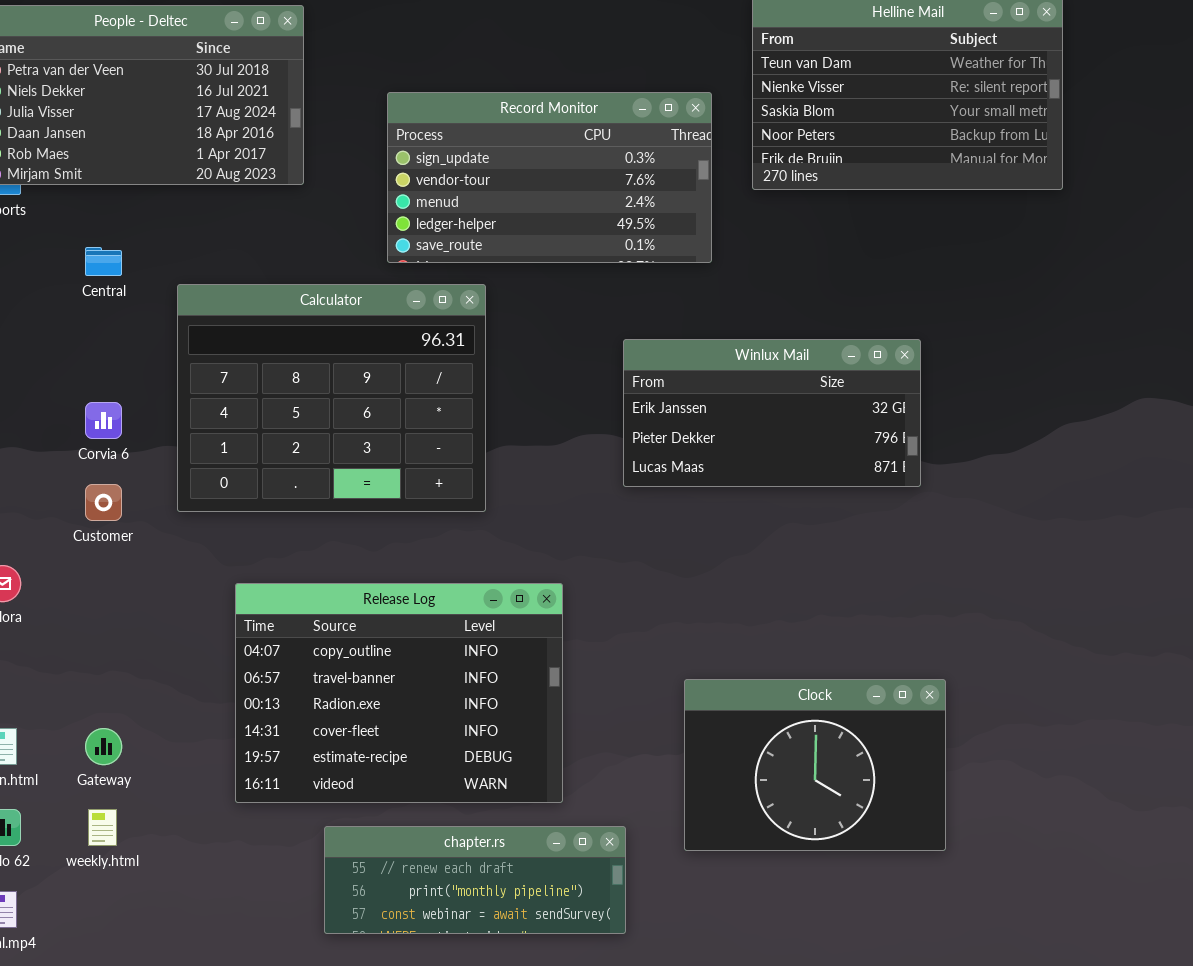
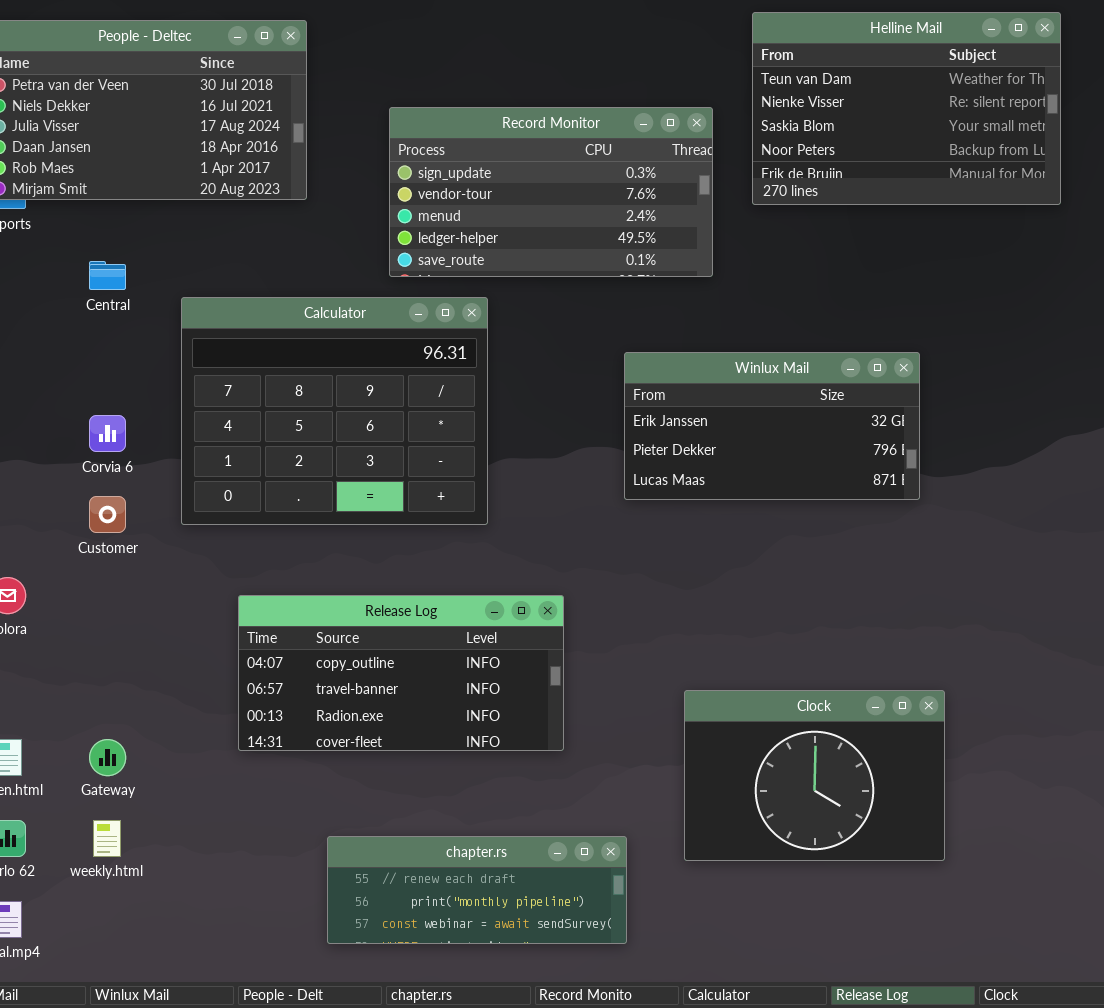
Release Log: [235,583,563,803] -> [238,595,564,751], resized

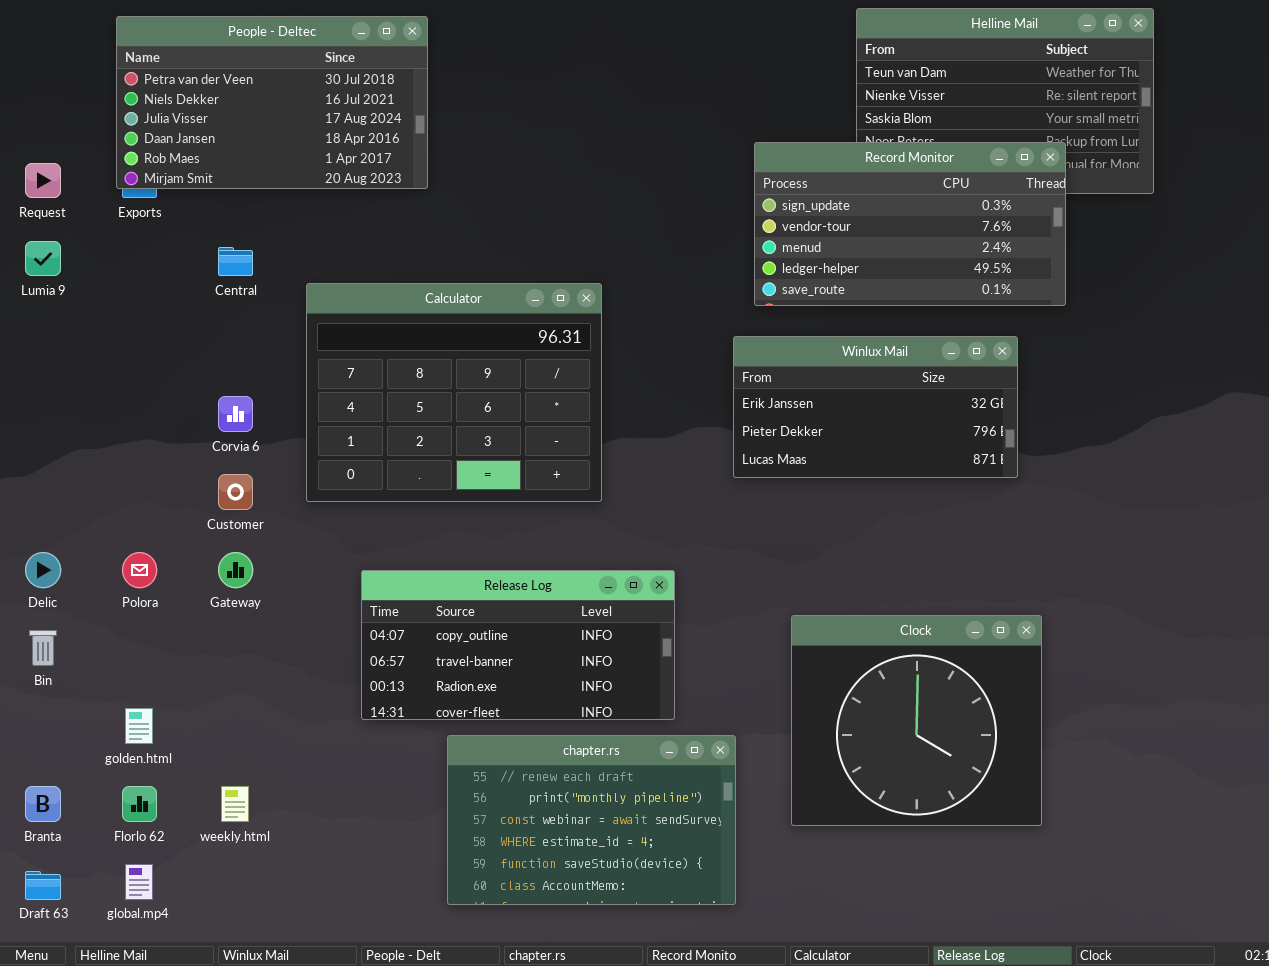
Record Monitor: [389,107,713,277] -> [754,142,1066,306], moved
Clock: [684,690,945,861] -> [791,615,1042,826], resized
Gateway: [89,739,126,776] -> [218,552,253,588], moved
chapter.rs: [327,836,627,944] -> [447,735,736,905], resized

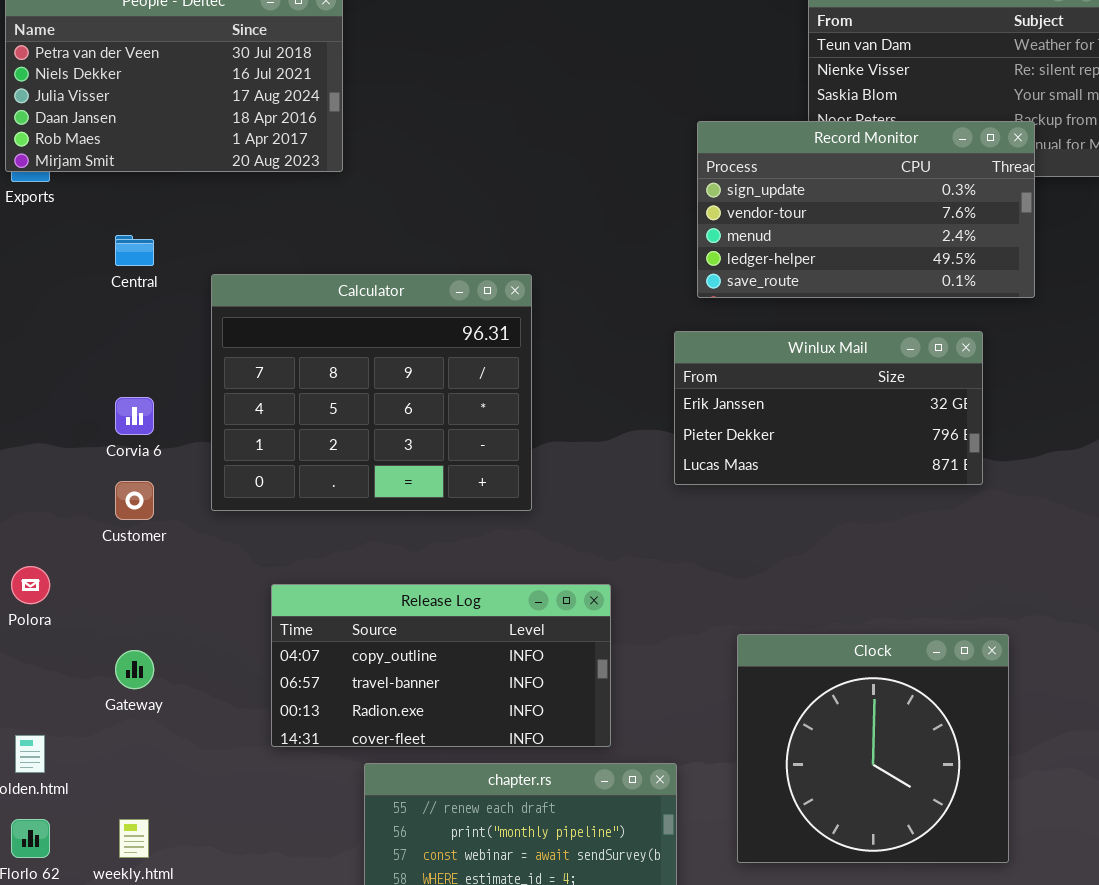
Gateway: [218,552,253,588] -> [115,650,154,689], moved

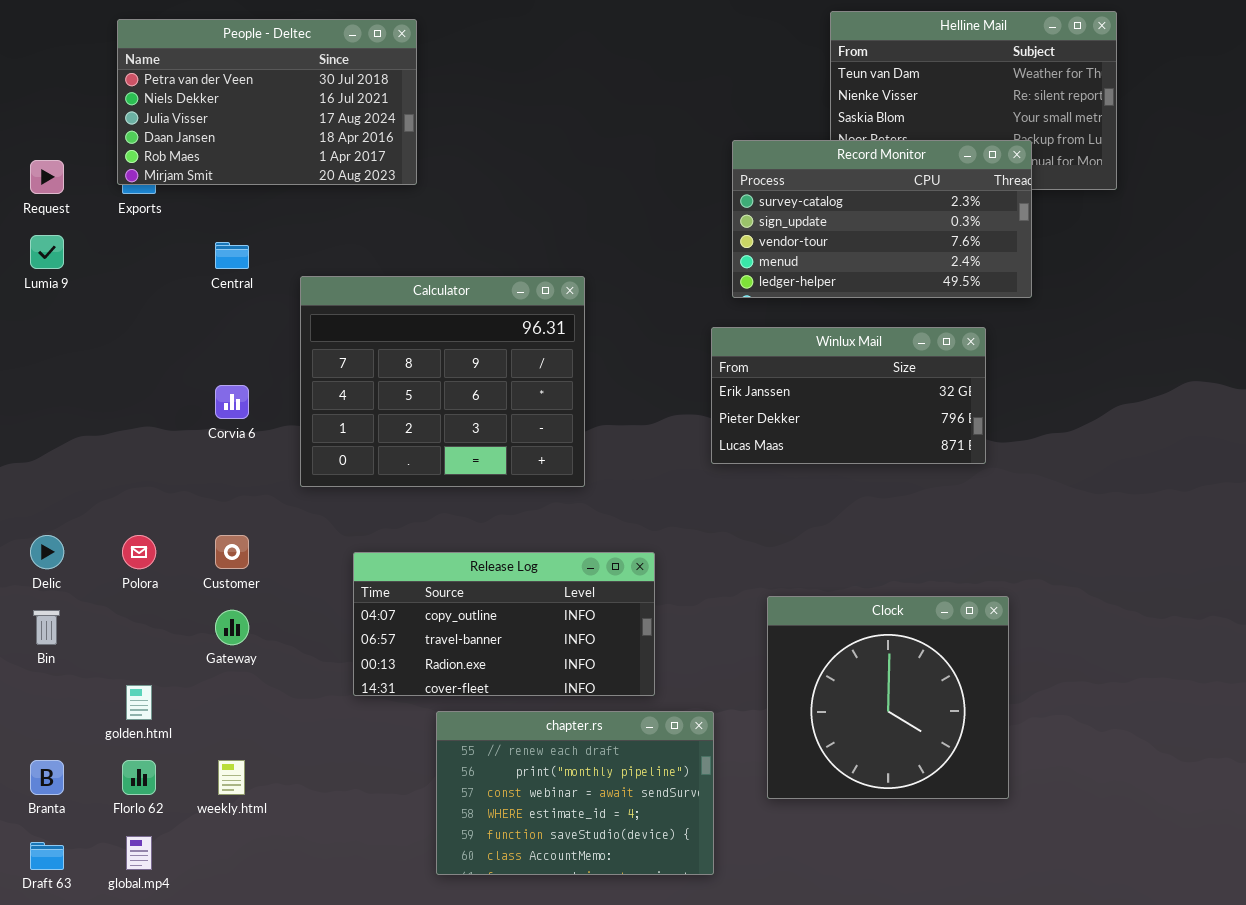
Record Monitor: [697,121,1035,298] -> [732,140,1032,298], scrolled up 1 row
Customer: [115,481,154,520] -> [215,535,249,569], moved

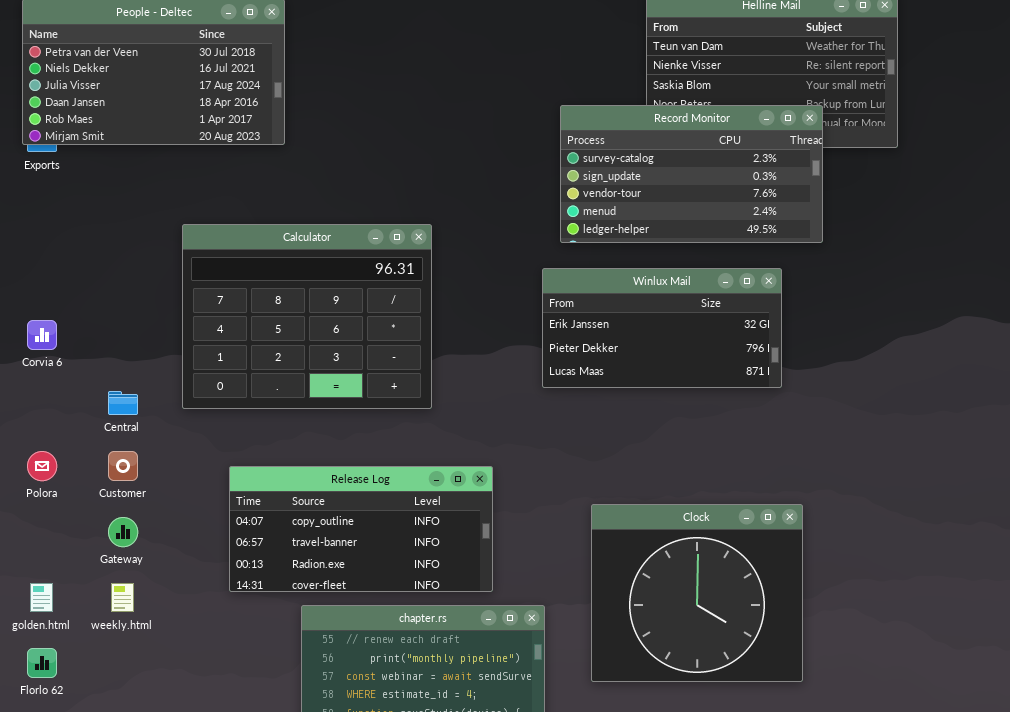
Central: [215,242,249,269] -> [108,391,138,415], moved
Corvia 6: [215,385,249,419] -> [27,320,57,350], moved
weekly.html: [218,760,245,795] -> [111,583,134,612], moved

